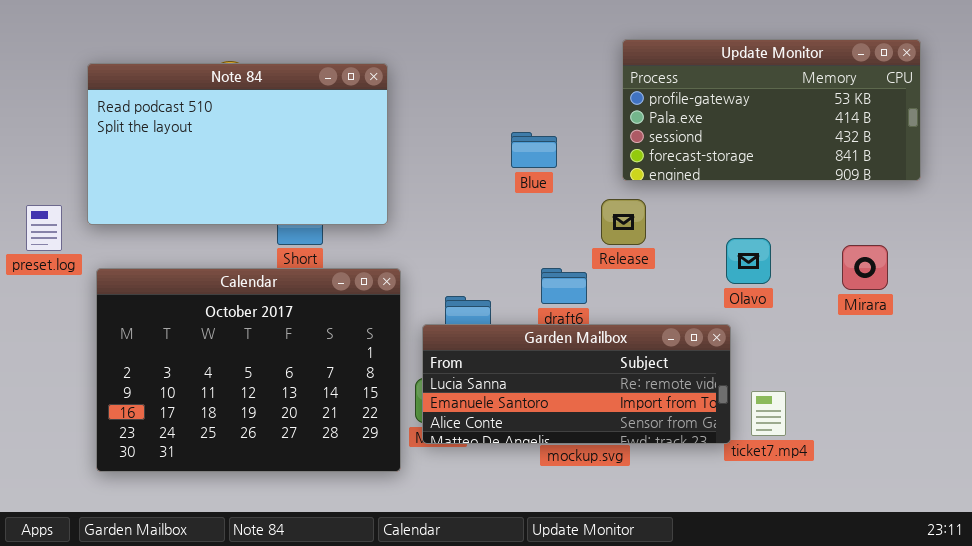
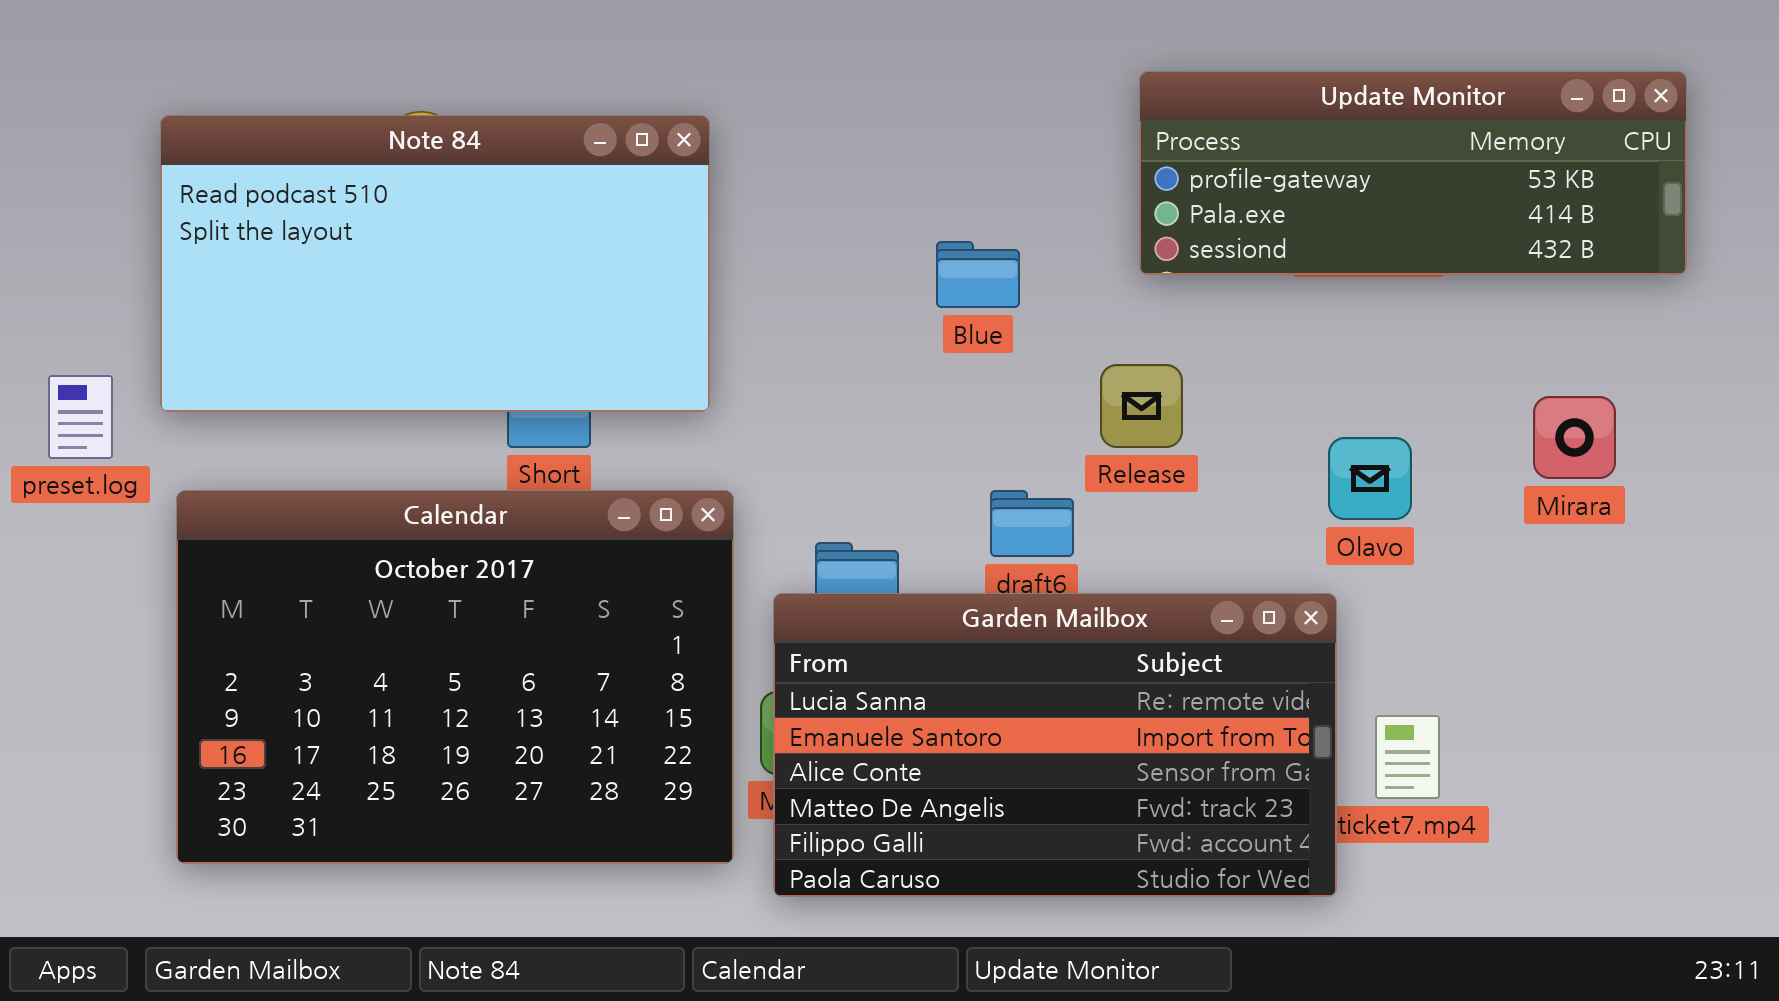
Update Monitor: [622,39,921,181] -> [1139,71,1687,275], resized
Mirara: [842,245,888,290] -> [1533,396,1616,479], moved
Garden Mailbox: [422,324,731,444] -> [773,593,1337,897], resized

